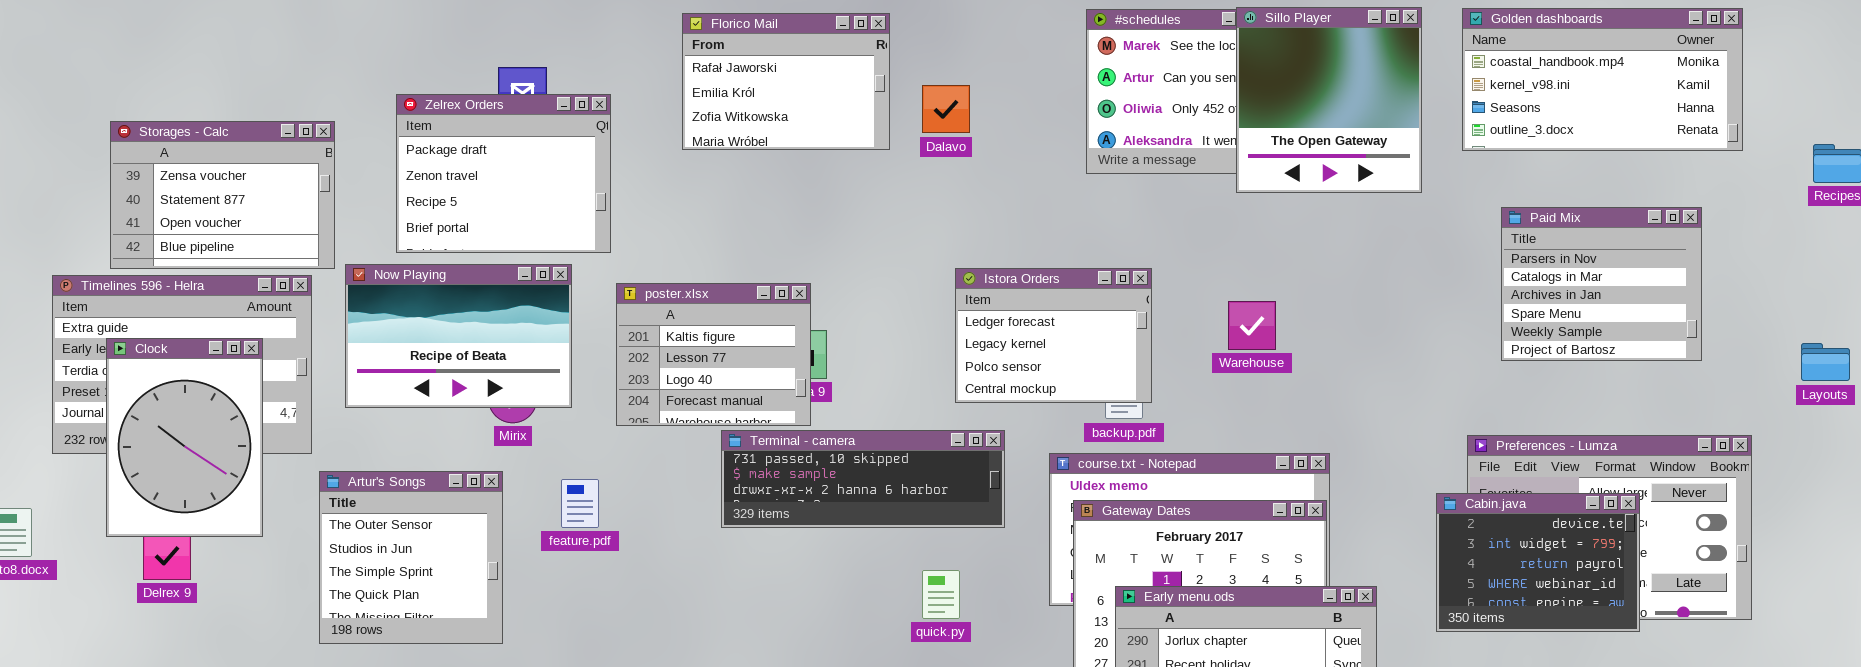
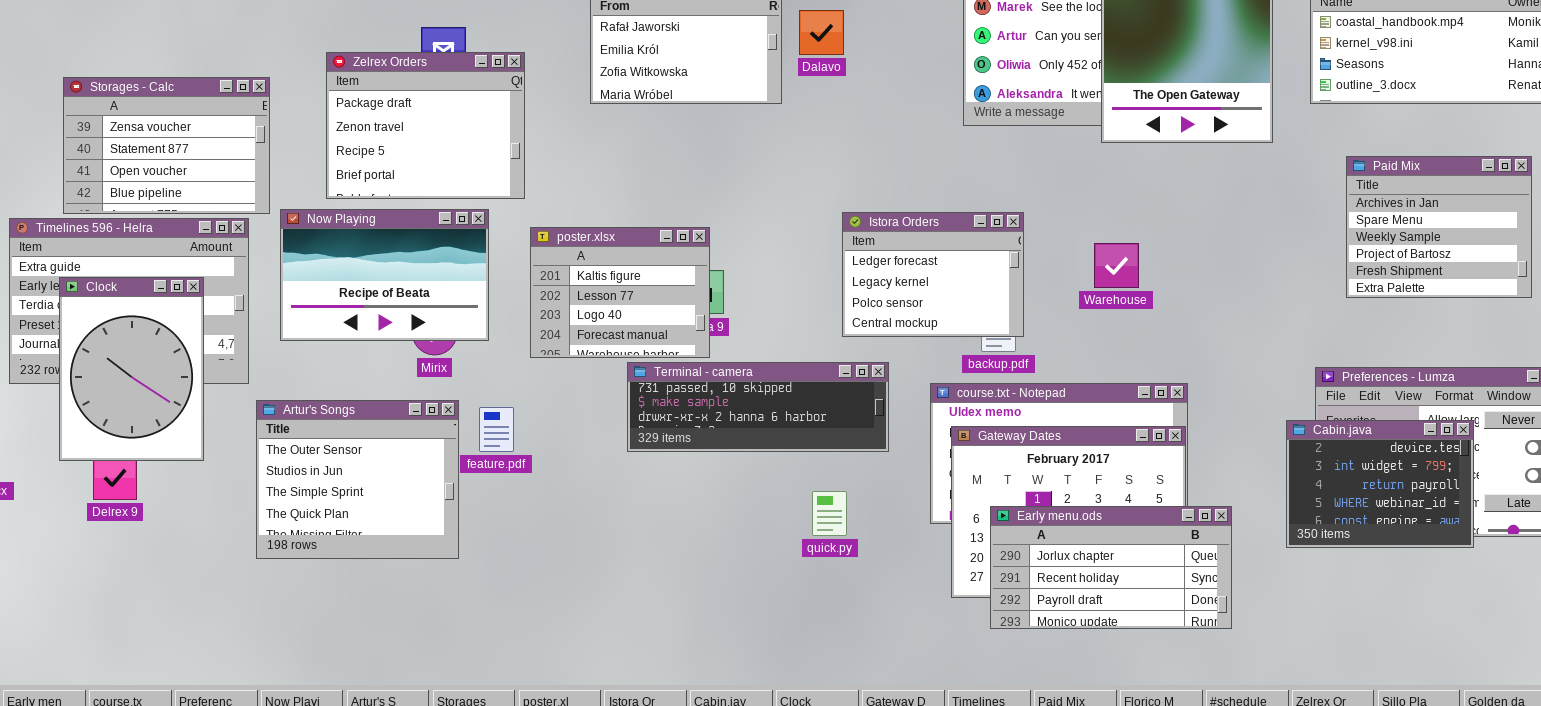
Dalavo: [922,85,970,133] -> [799,10,844,55], moved
Paid Mix: [1501,207,1702,361] -> [1346,156,1532,298], scrolled down 2 rows
Artur's Songs: [319,471,503,644] -> [256,400,459,559], resized

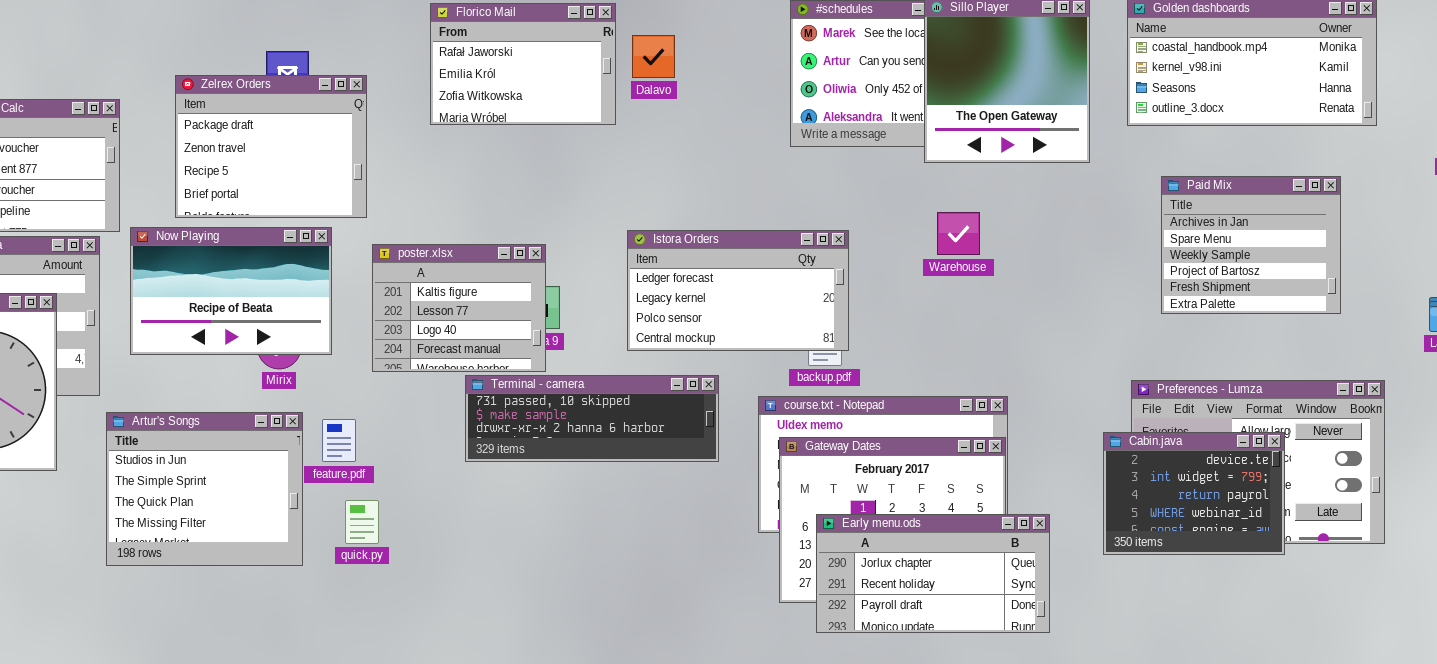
Istora Orders: [842,212,1024,337] -> [627,230,849,351], resized
Warehouse: [1094,243,1139,288] -> [937,212,980,255], moved
Artur's Songs: [256,400,459,559] -> [106,412,303,566], scrolled down 1 row
quick.py: [812,491,847,536] -> [345,500,379,544], moved

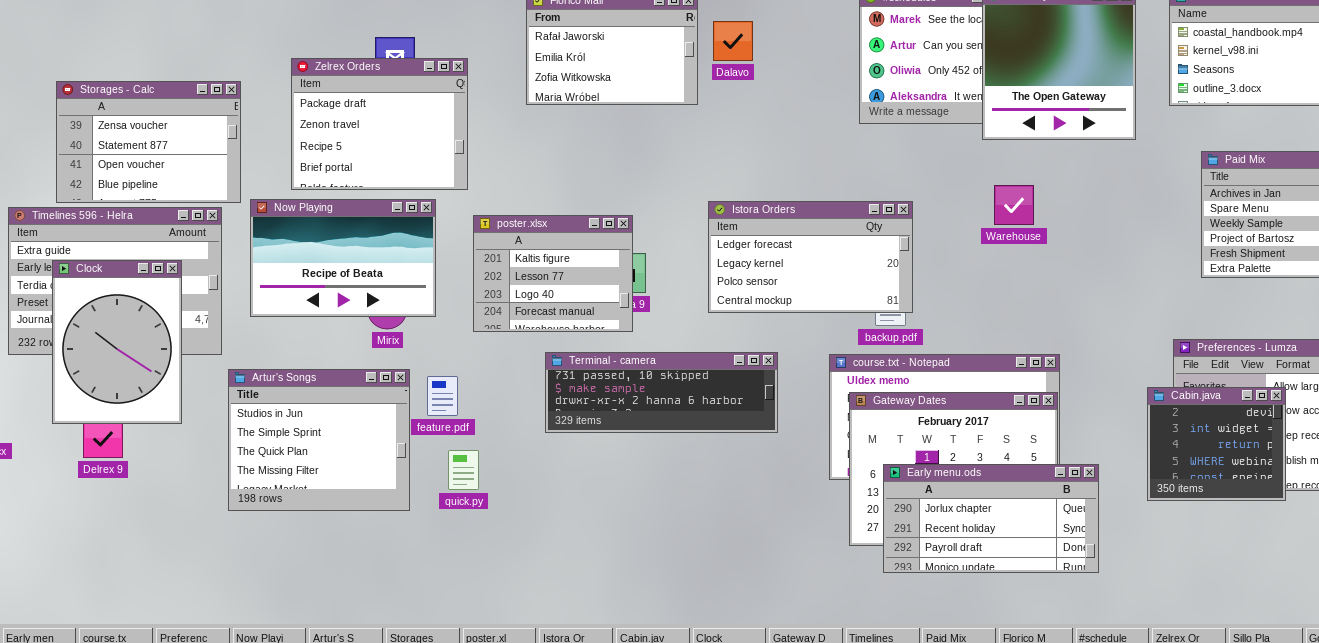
Terminal - camera: [465,375,719,462] -> [545,352,778,433], moved
Cabin.java: [1103,432,1285,555] -> [1147,387,1286,501], resized

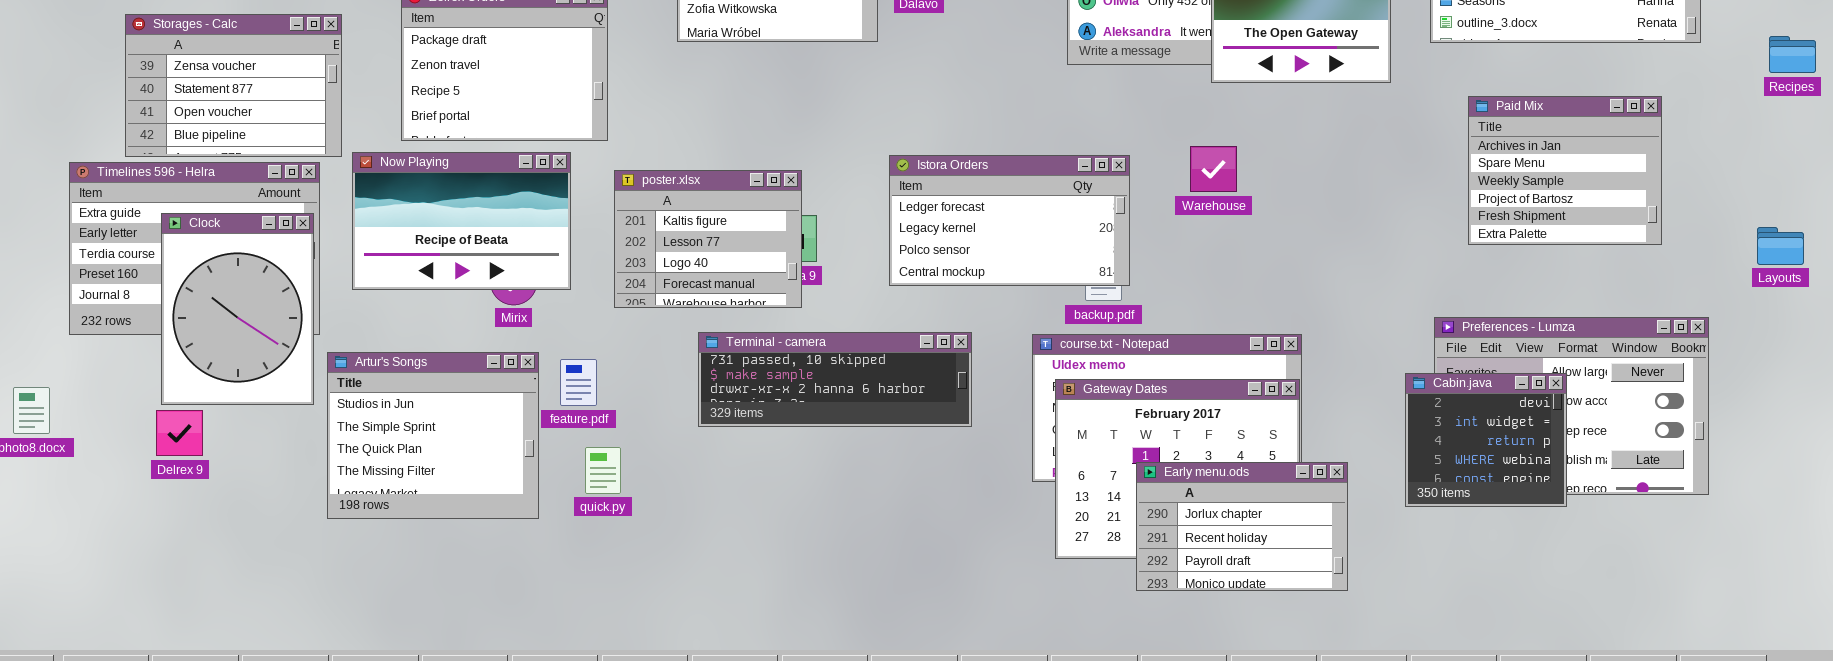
Warehouse: [994,185,1034,225] -> [1190,146,1237,192], moved
Clock: [52,260,182,424] -> [161,213,314,405], moved
Early menu.ods: [883,464,1099,573] -> [1136,462,1348,591], resized

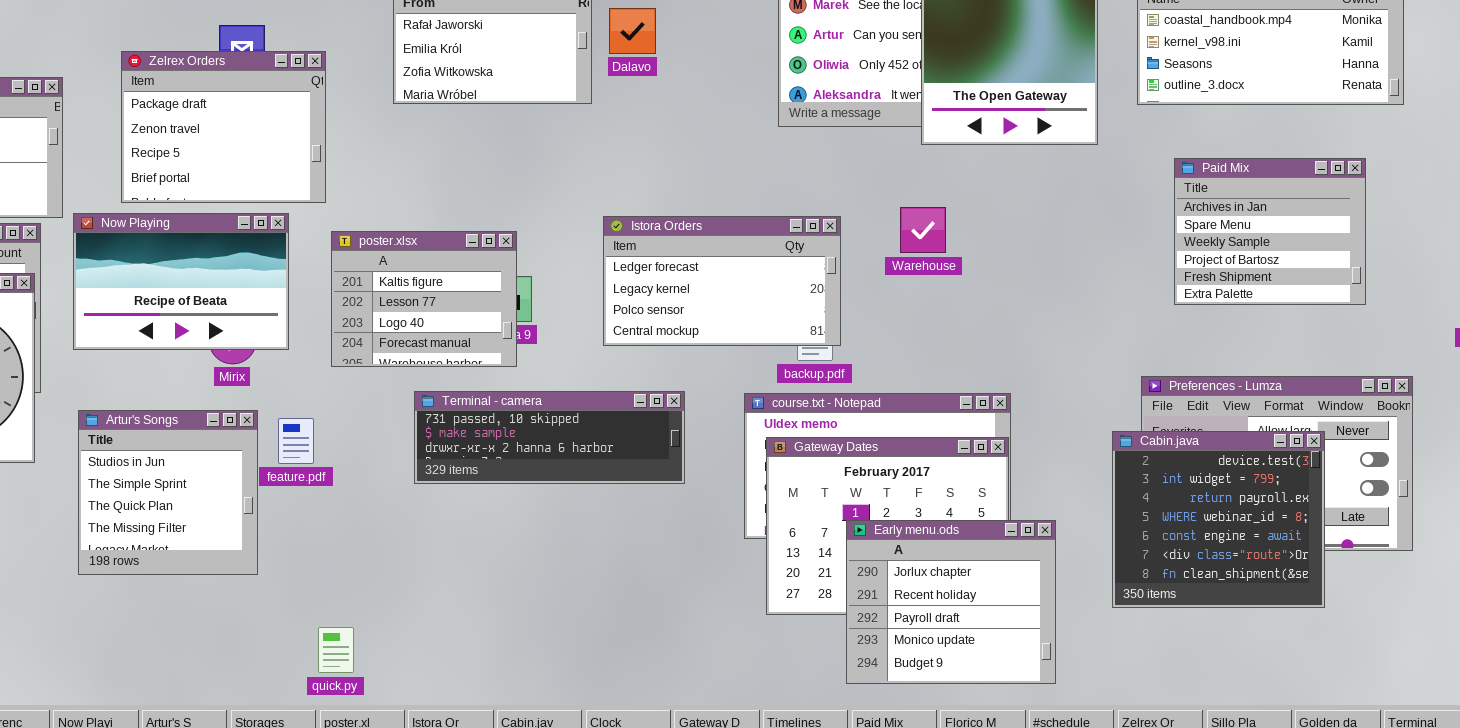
Artur's Songs: [327,352,539,519] -> [78,410,258,575], resized
Cabin.java: [1405,373,1567,507] -> [1112,431,1325,608], resized
quick.py: [585,447,621,494] -> [318,627,354,673], moved
Early menu.ods: [1136,462,1348,591] -> [846,520,1056,684], resized

